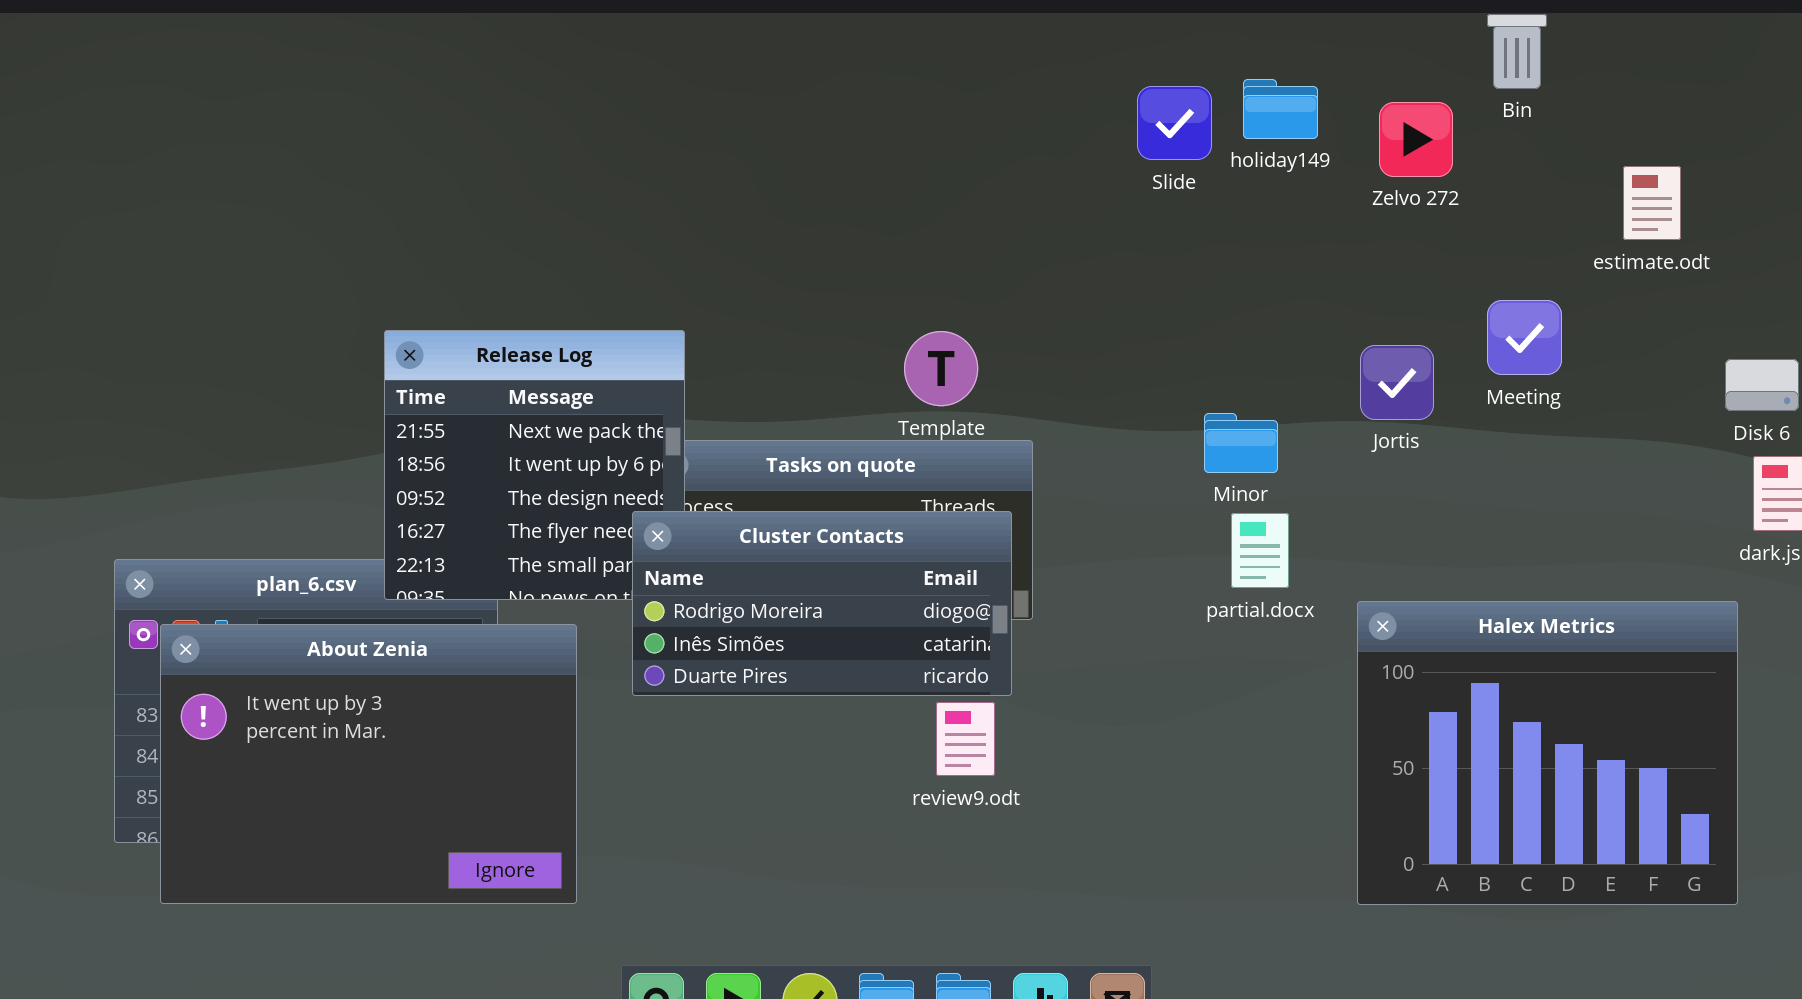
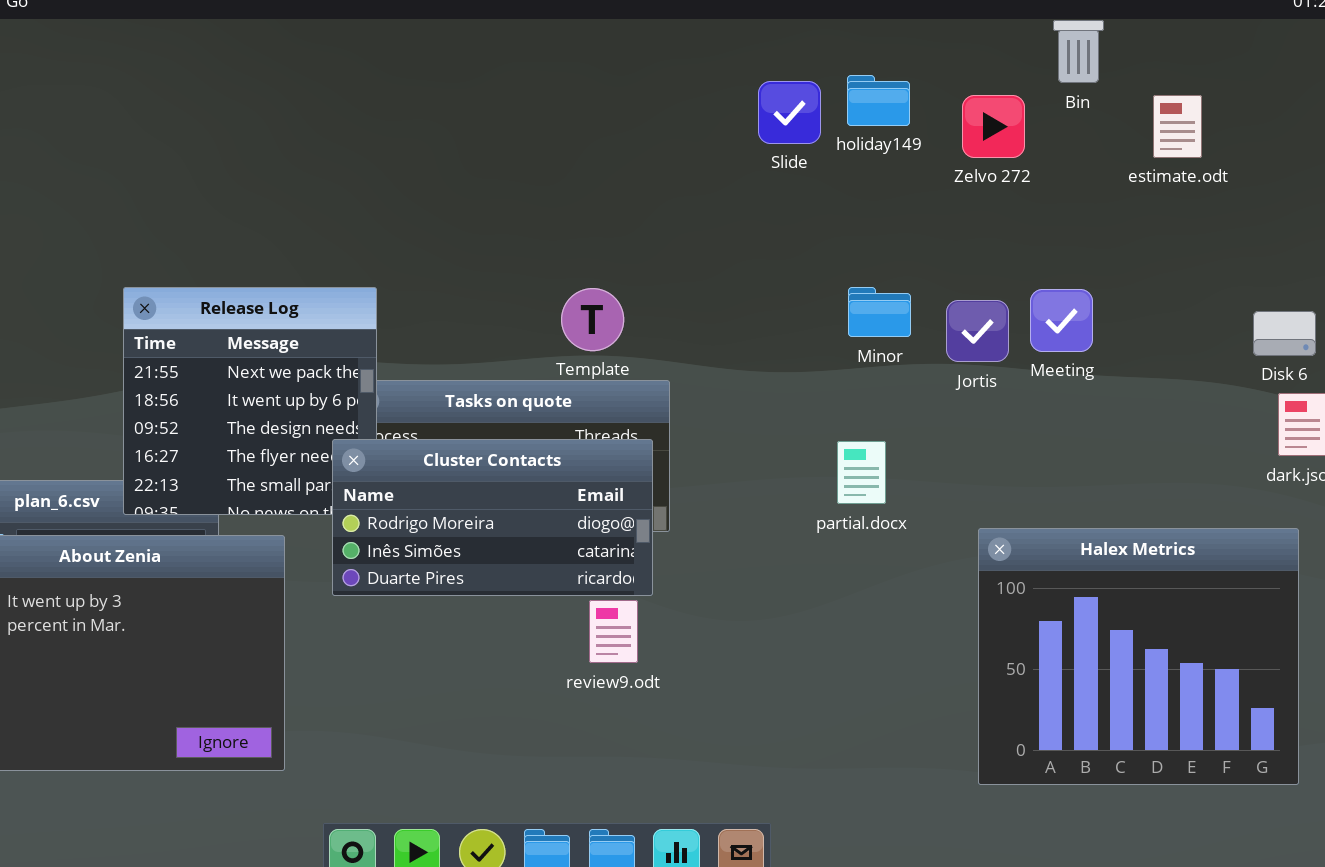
estimate.odt: [1623,166,1681,240] -> [1153,95,1202,158], moved
Meeting: [1487,300,1562,375] -> [1030,289,1093,352], moved
Minor: [1204,413,1278,473] -> [848,287,911,337], moved
Halex Metrics: [1357,601,1738,905] -> [978,528,1299,785], moved

